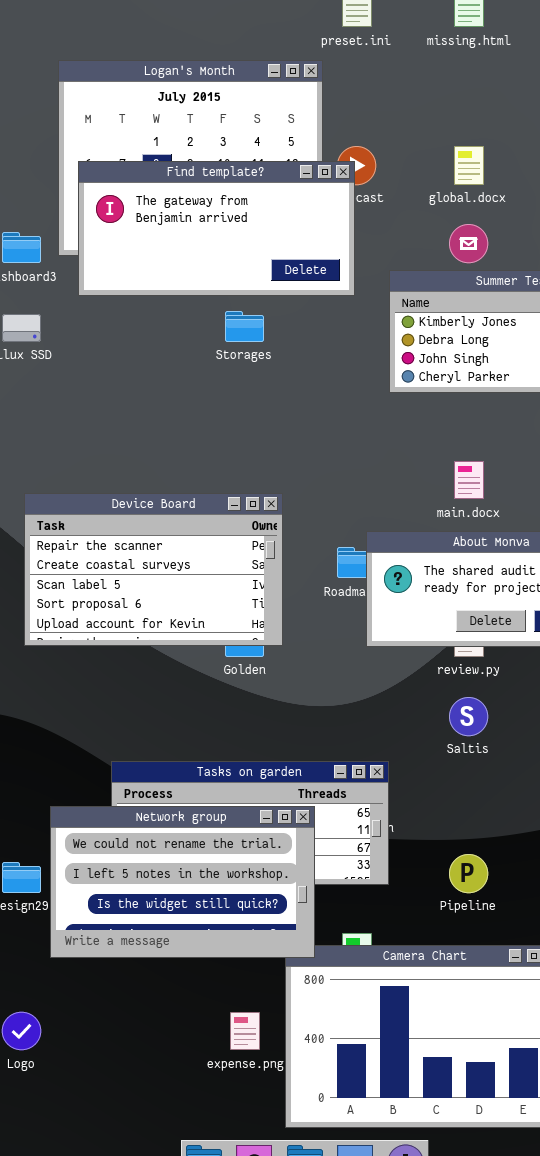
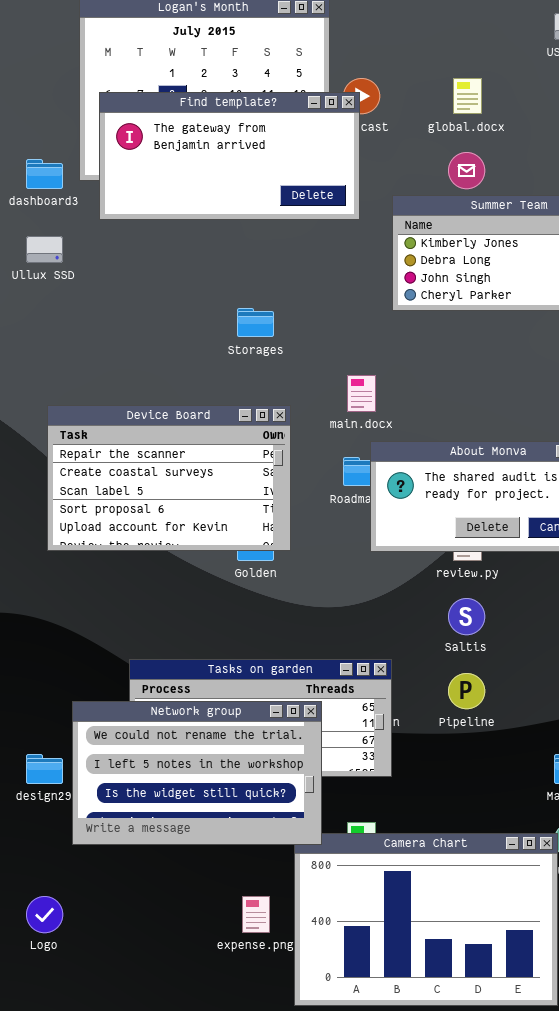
Storages: [225,311,264,342] -> [237,308,274,337], moved
main.docx: [454,461,484,499] -> [347,375,376,412], moved
Pipeline: [449,854,488,893] -> [448,673,485,709], moved

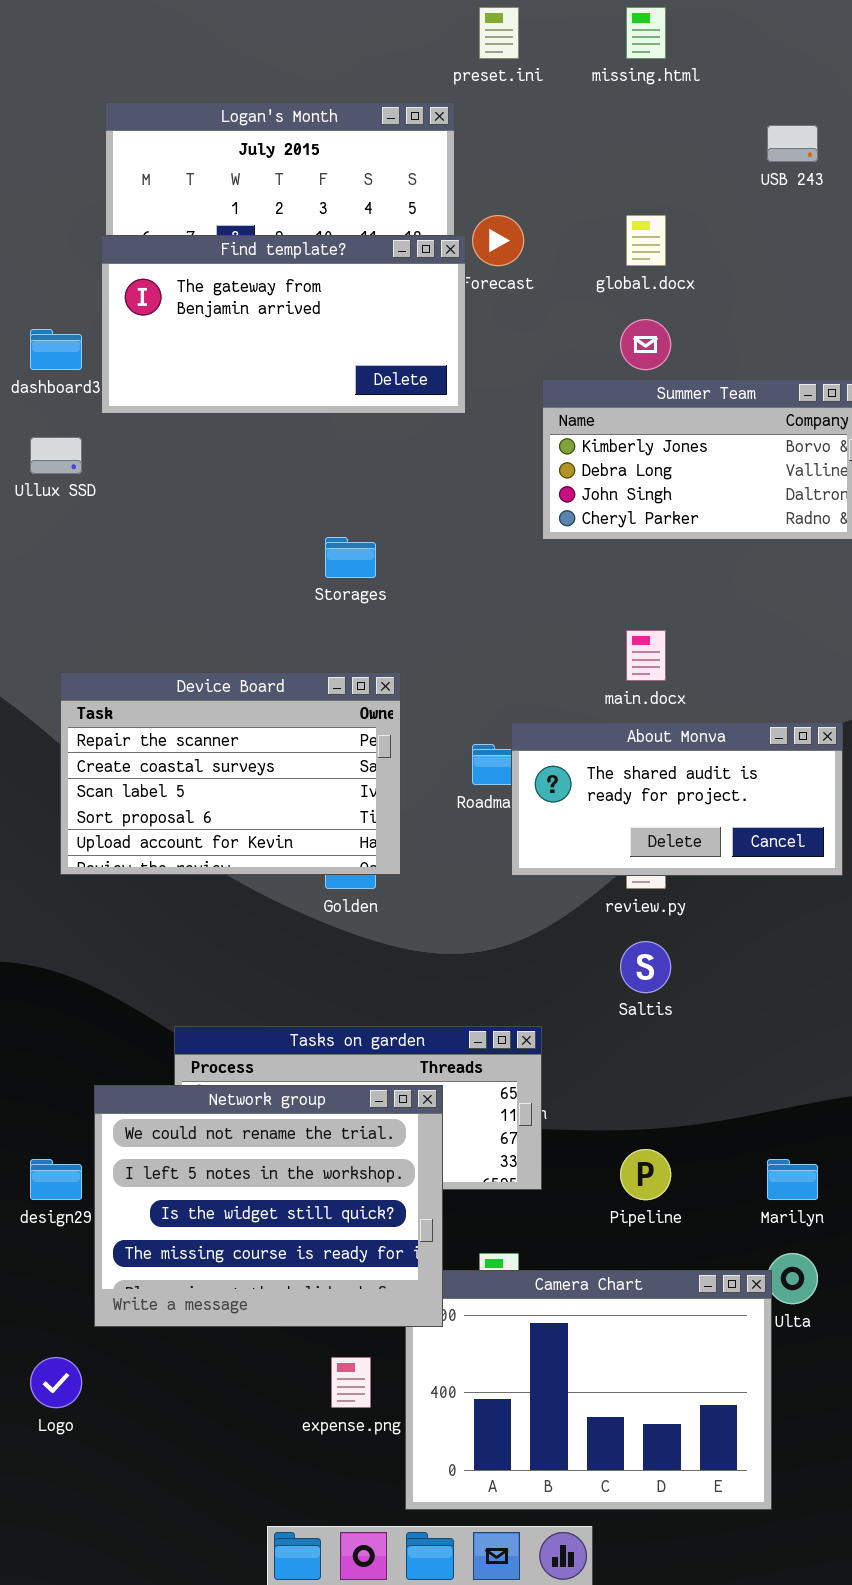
Find template?: [99,92,360,220] -> [101,235,466,414], moved
main.docx: [347,375,376,412] -> [626,630,666,681], moved
Pipeline: [448,673,485,709] -> [620,1149,671,1200], moved
Network group: [72,701,322,845] -> [94,1085,443,1327], resized

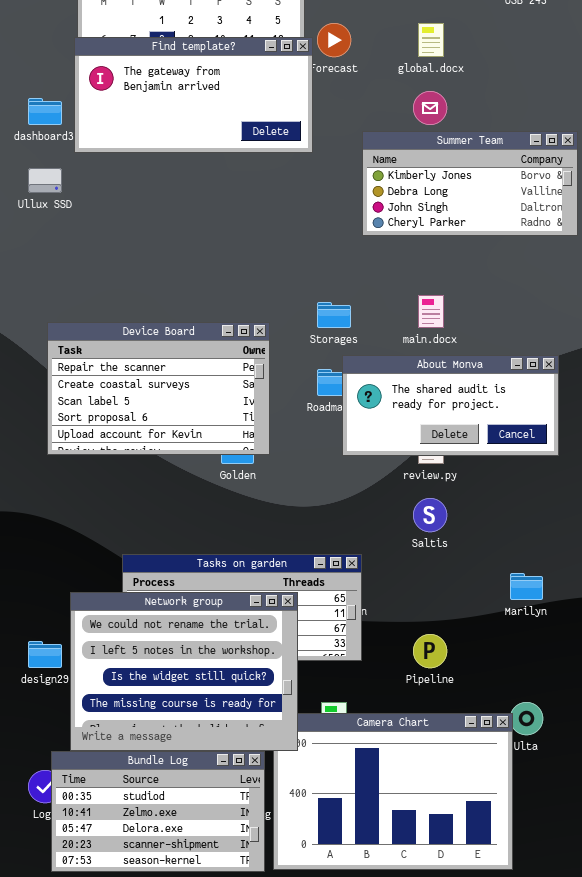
Storages: [325,537,376,578] -> [317,302,351,328], moved
Marilyn: [767,1159,818,1200] -> [510,573,543,600], moved
Bundle Log: none -> [51,751,265,872], opened

